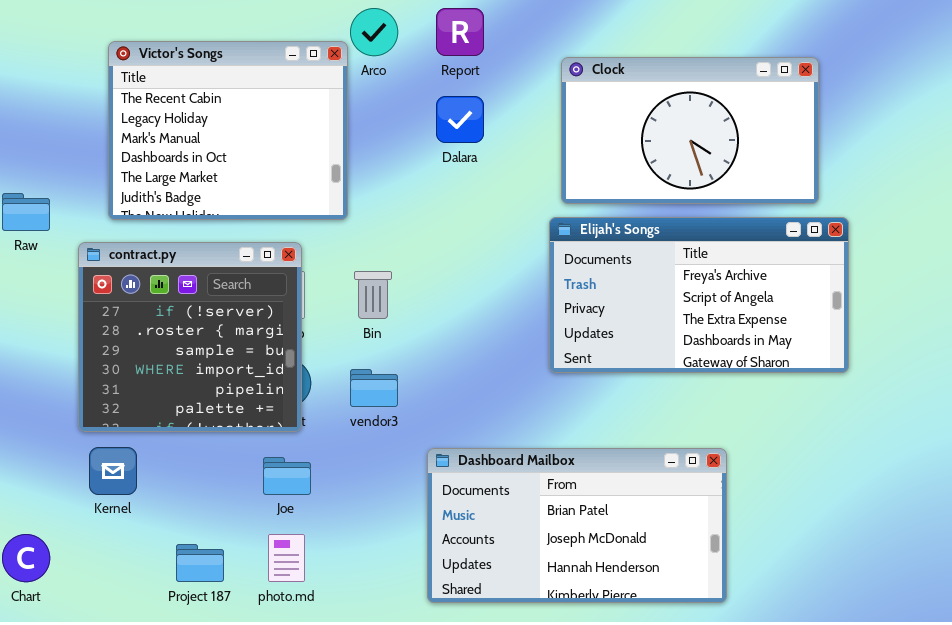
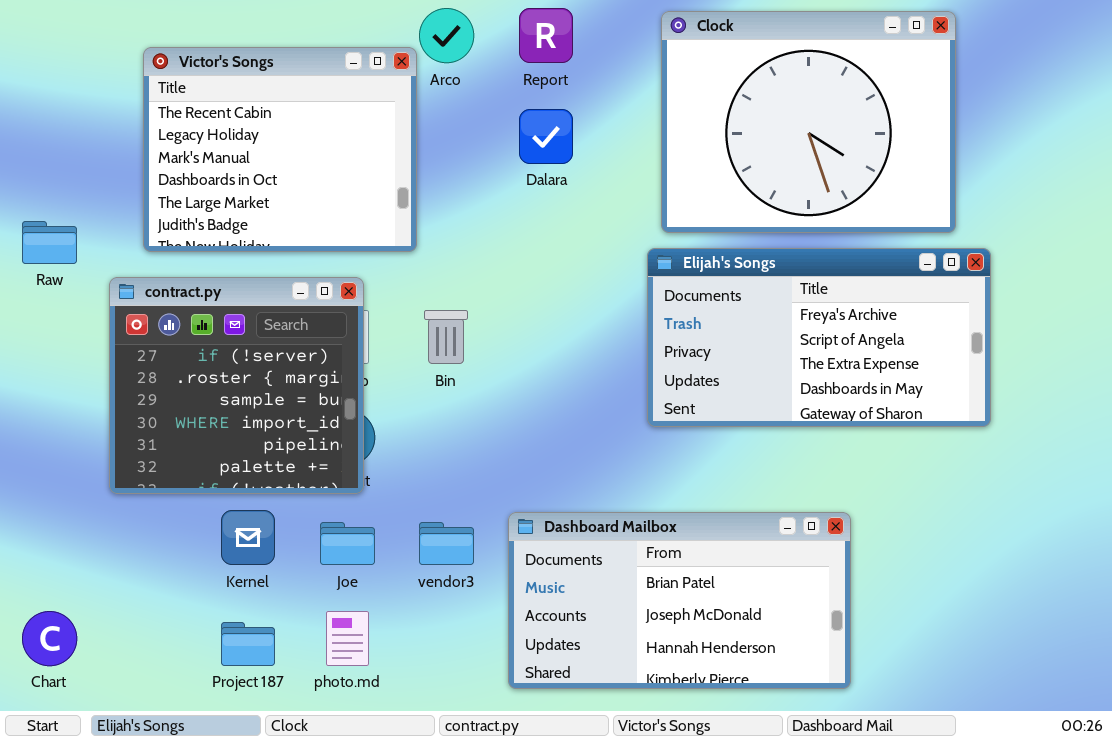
Clock: [561,57,819,204] -> [661,11,956,233], resized
vendor3: [350,369,398,407] -> [419,522,474,565], moved
Kernel: [89,447,137,495] -> [221,510,275,565], moved

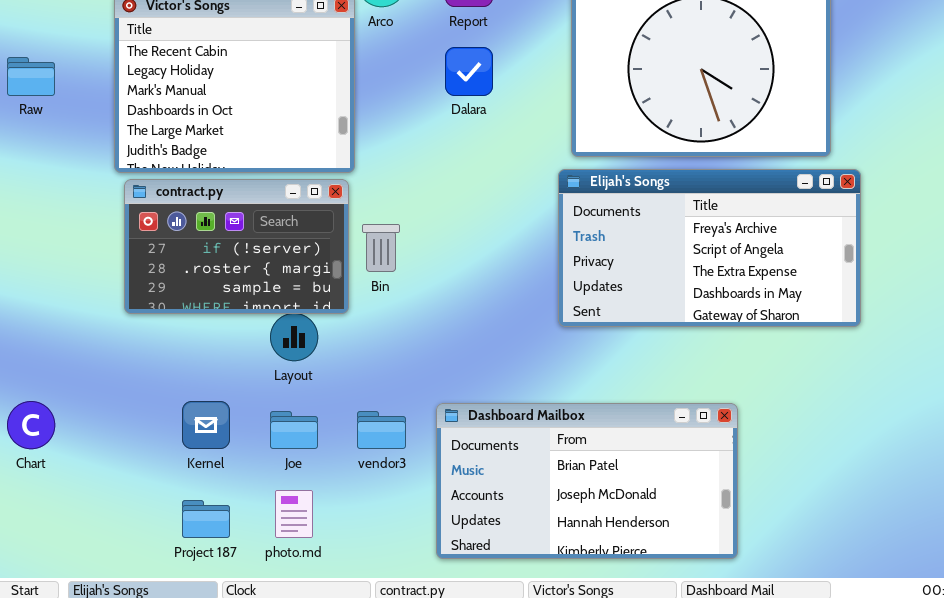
Raw: [22,221,77,264] -> [7,57,55,96], moved
contract.py: [109,277,364,494] -> [124,179,349,314], moved, resized
Chart: [22,611,77,666] -> [7,401,55,449], moved

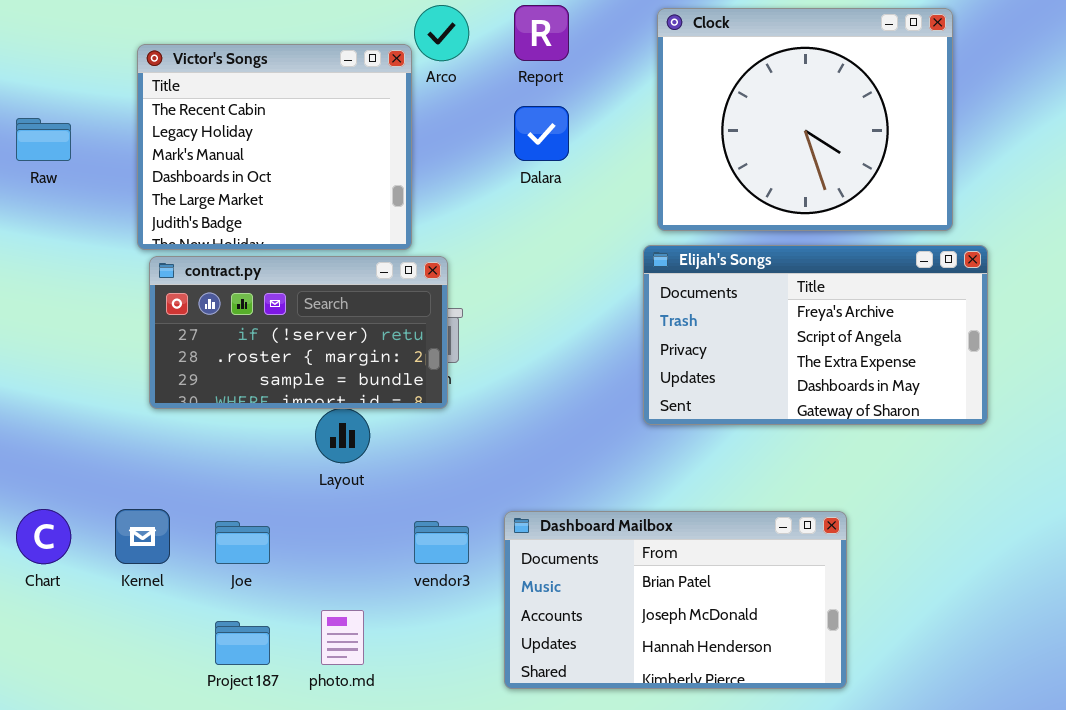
contract.py: [124,179,349,314] -> [149,256,448,409], resized
Kernel: [182,401,230,449] -> [115,509,170,564], moved
Joe: [270,411,318,449] -> [215,521,270,564], moved

